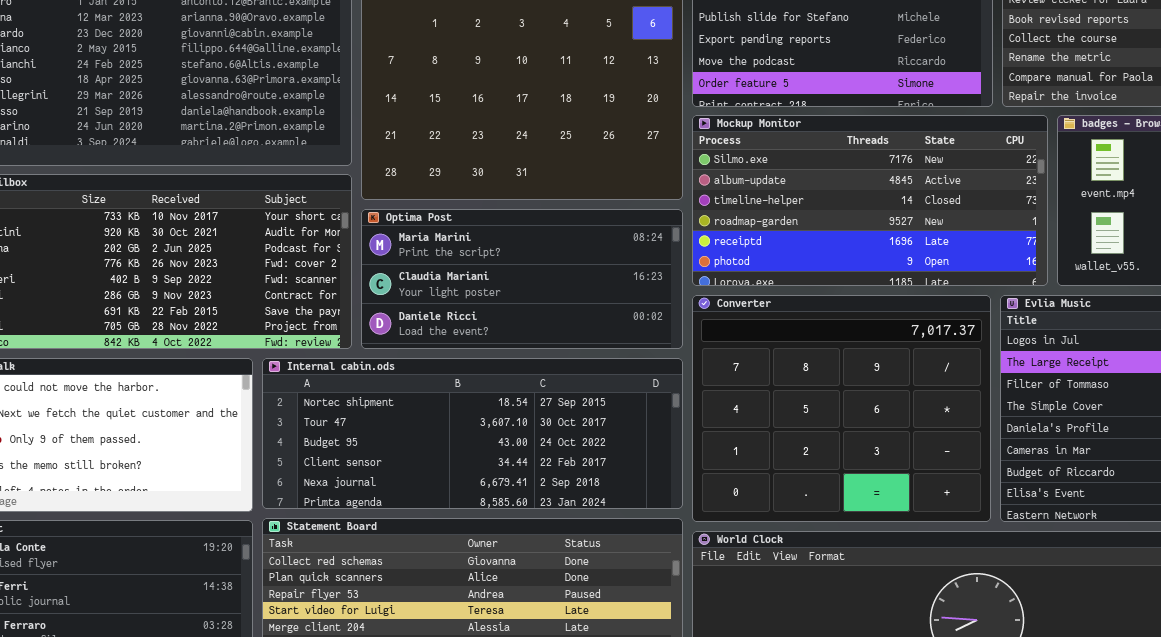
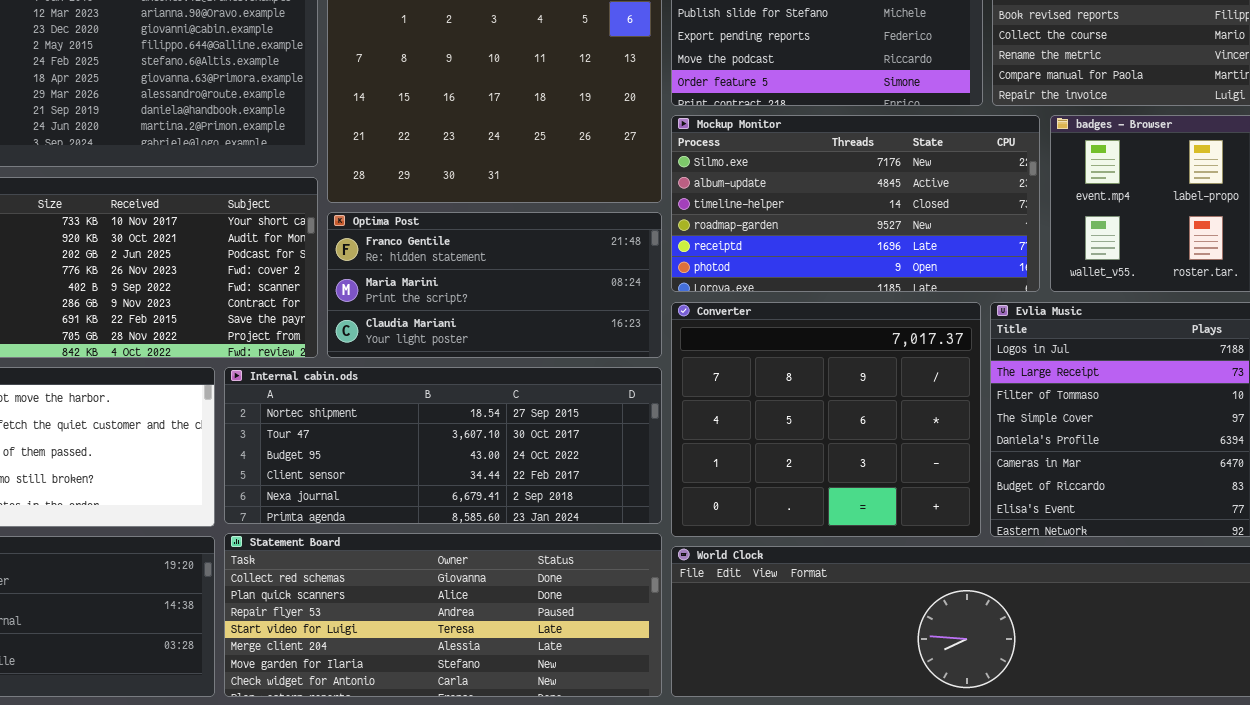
Optima Post: [361,209,683,349] -> [327,212,662,358], scrolled up 1 row

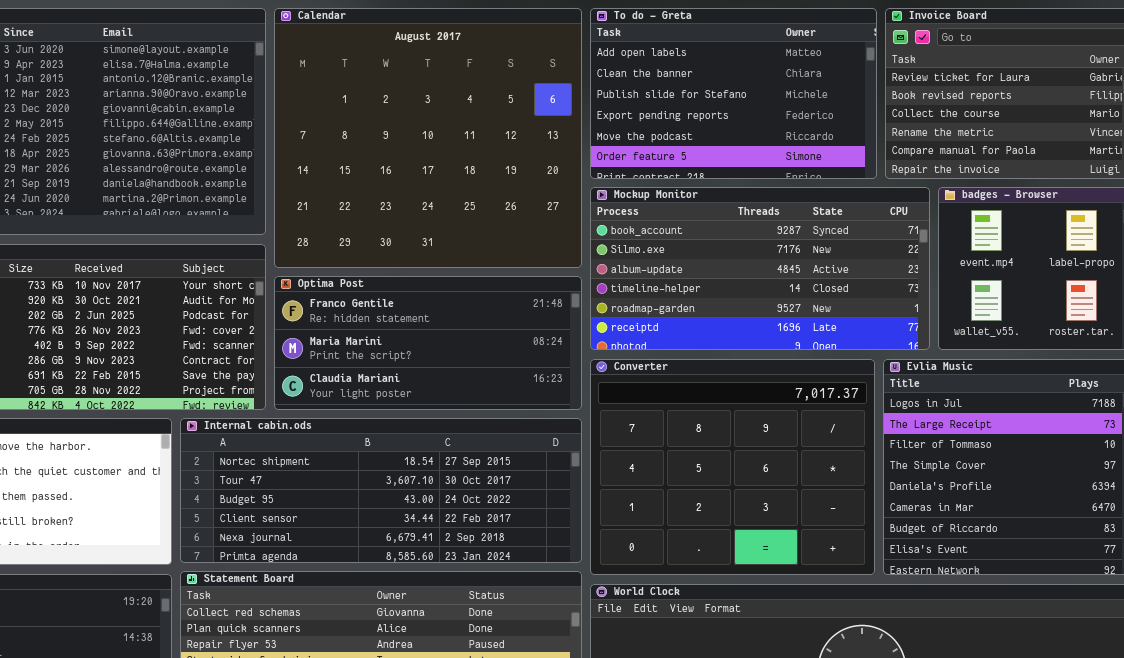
Mockup Monitor: [671,115,1040,292] -> [590,187,930,350], scrolled up 1 row

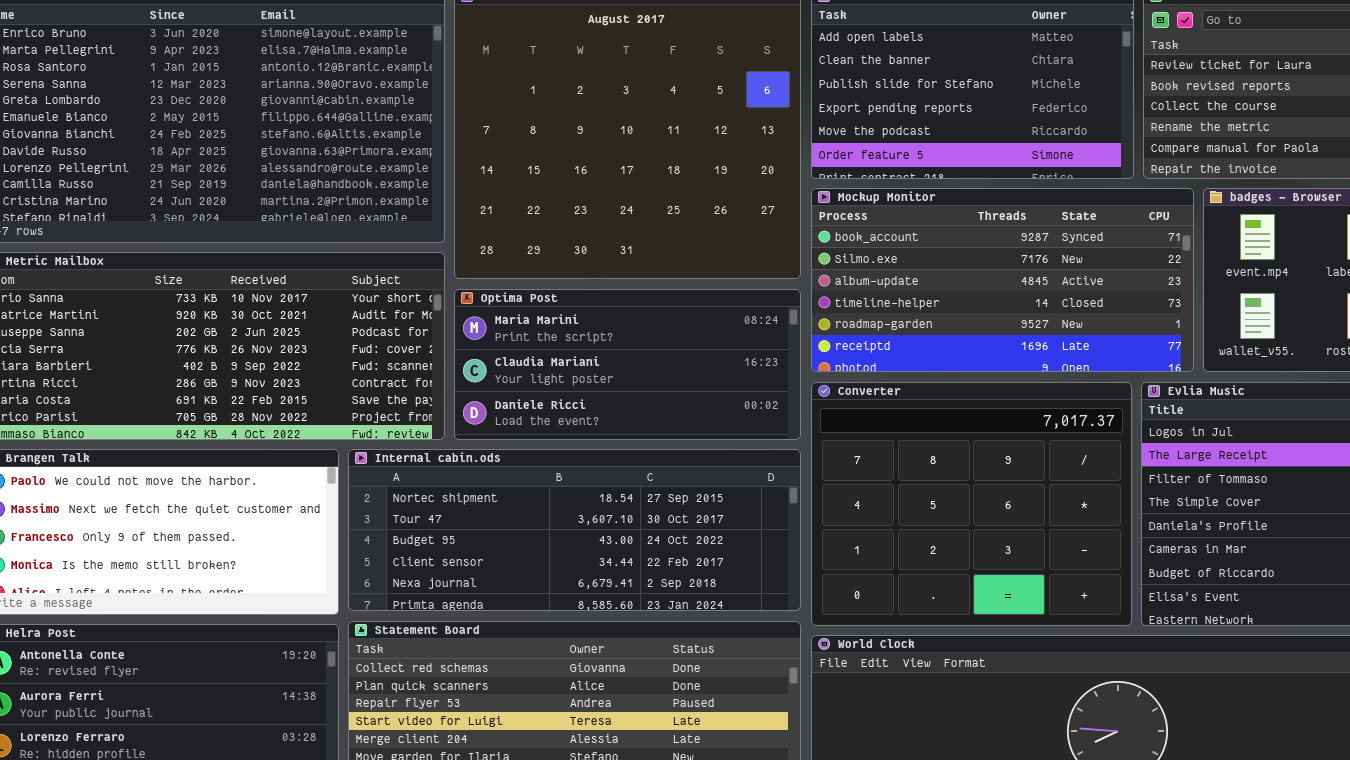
Optima Post: [274,276,582,410] -> [454,289,801,440], scrolled down 1 row

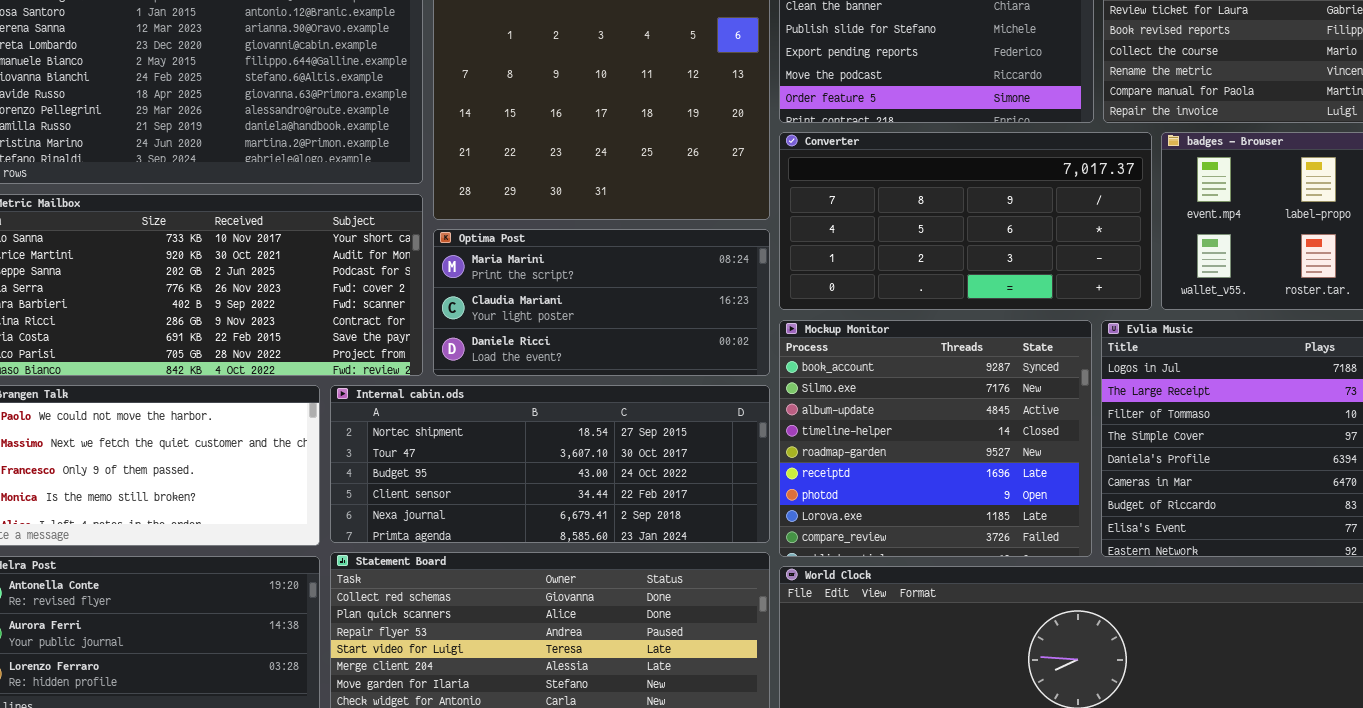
Mockup Monitor: [811,188,1194,372] -> [779,320,1092,557], moved, resized
Converter: [811,382,1132,626] -> [779,132,1152,310], moved, resized

